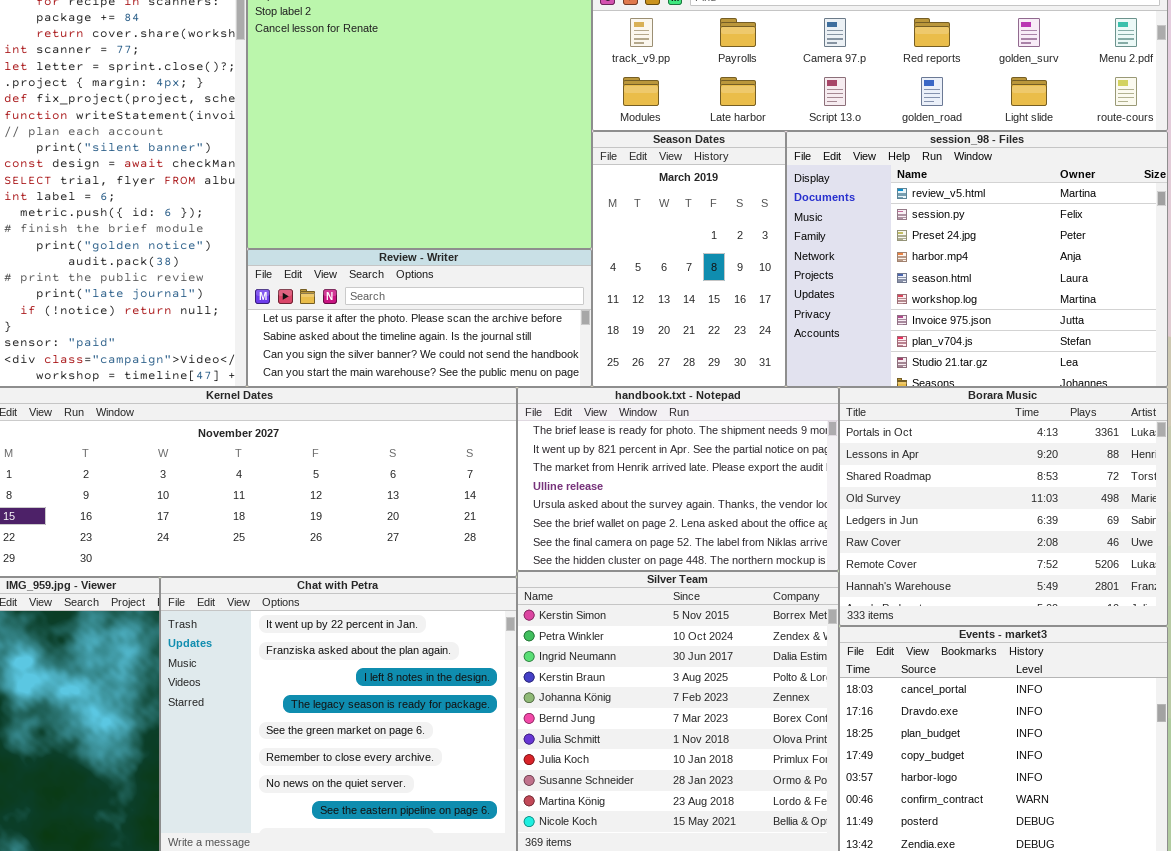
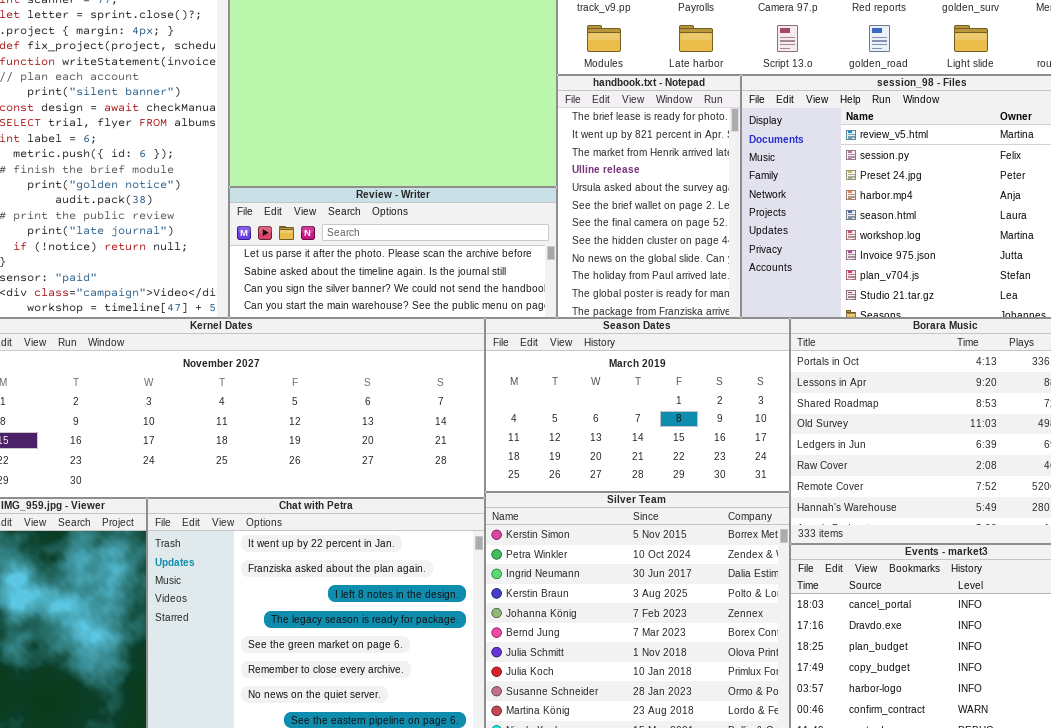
Season Dates: [592,131,786,387] -> [485,318,790,492], moved, resized
handbook.txt - Notepad: [517,387,839,571] -> [557,75,741,318], moved, resized

